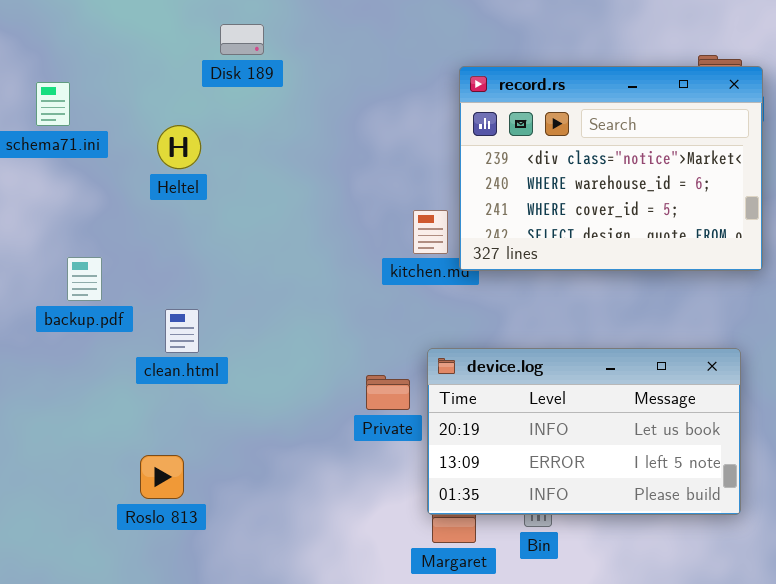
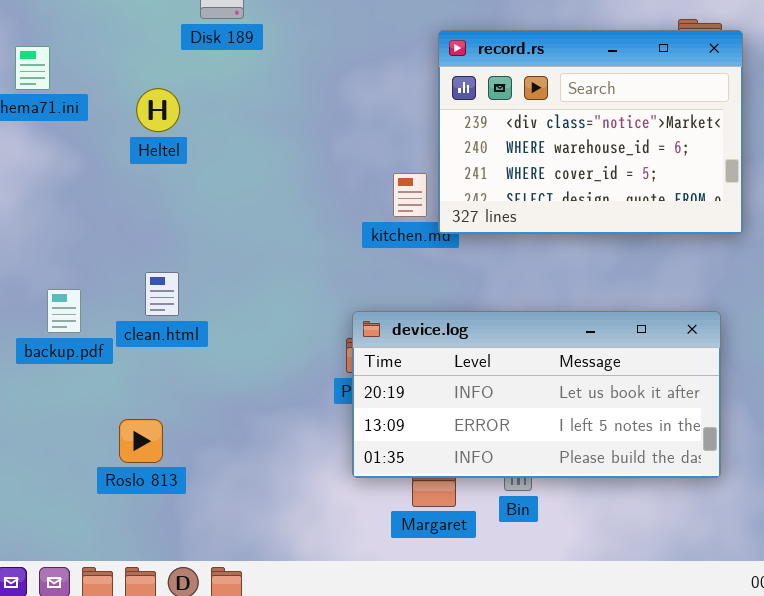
backup.pdf: [67,257,102,301] -> [47,289,81,333], moved
device.log: [427,348,741,515] -> [352,311,721,478], resized

